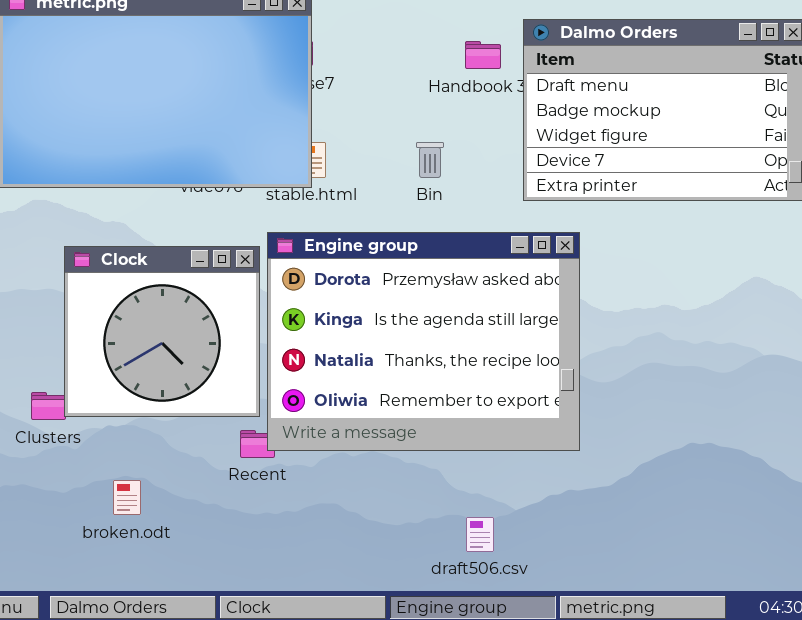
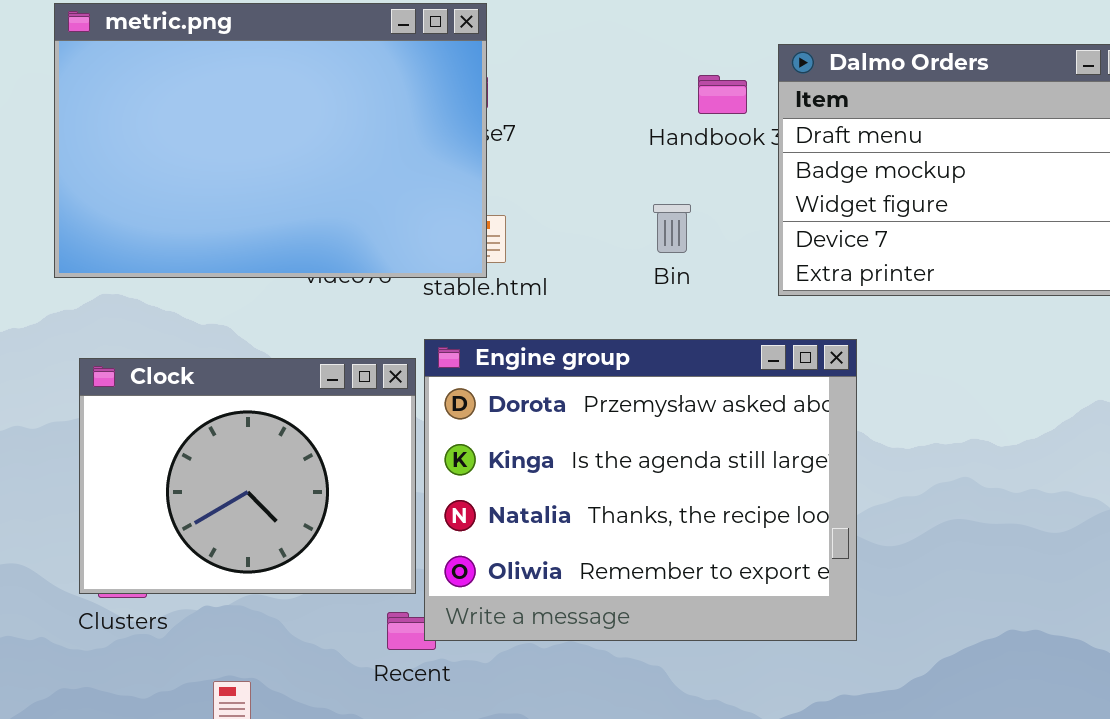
Bin: [416,142,444,178] -> [653,204,691,253], moved
Clock: [64,246,260,417] -> [79,358,416,594], resized

